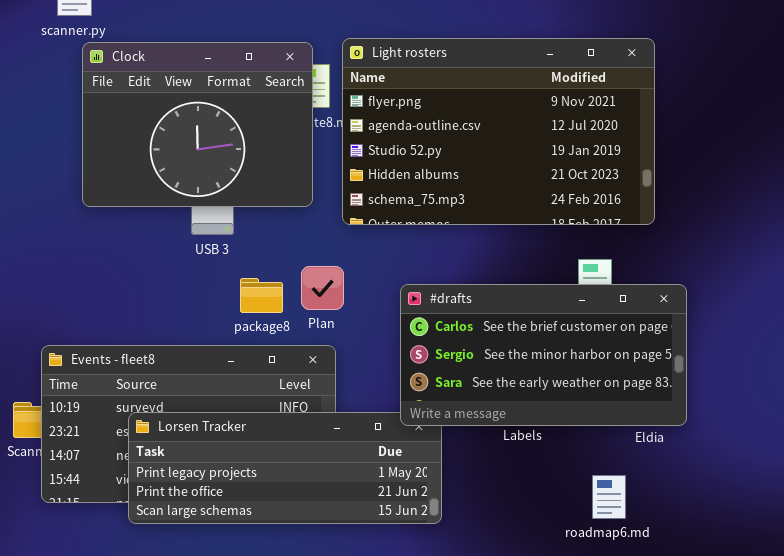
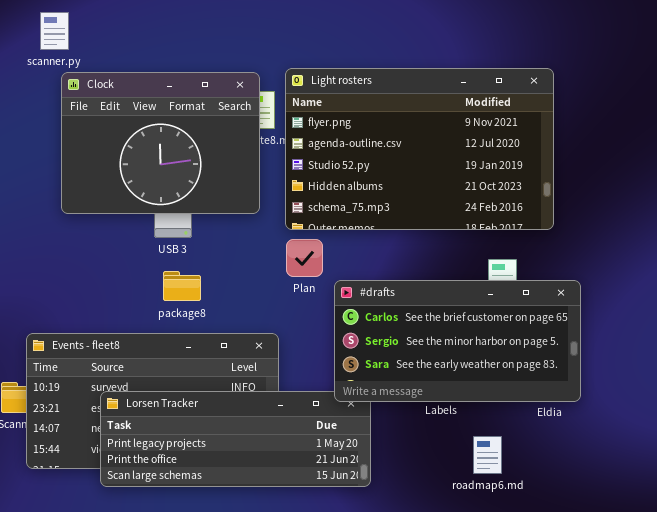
Plan: [301,266,344,310] -> [286,239,323,277], moved
package8: [240,278,283,313] -> [163,271,201,301], moved
roadmap6.md: [592,475,626,519] -> [473,436,502,474], moved

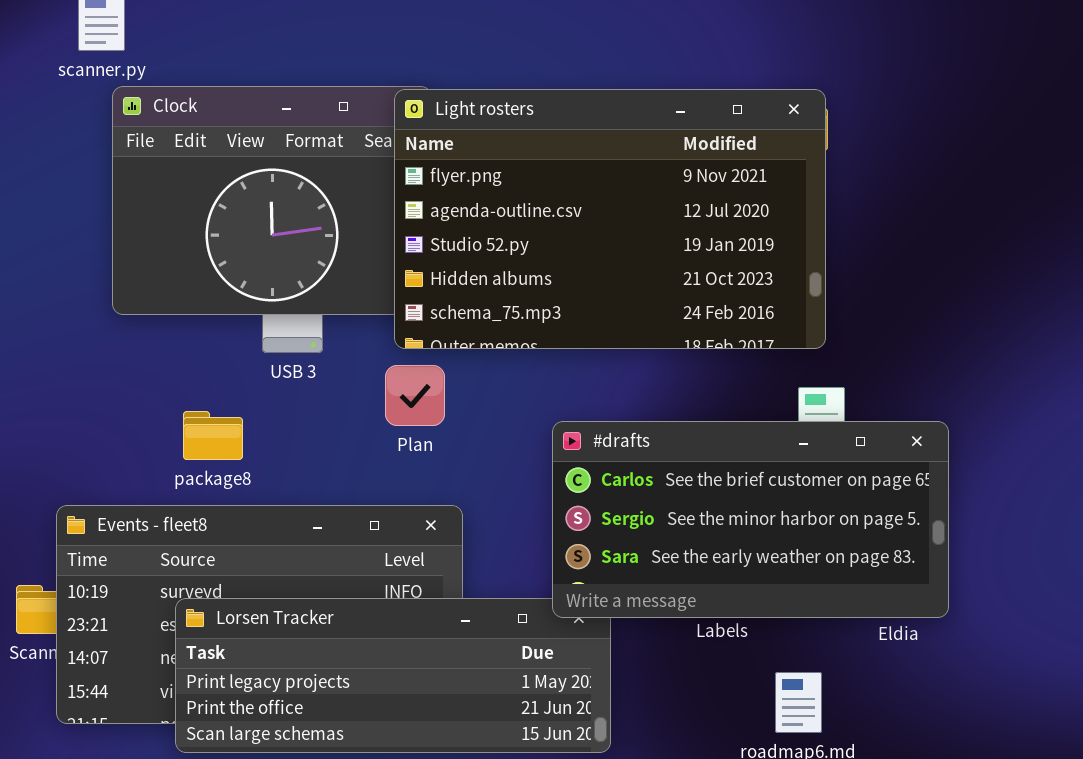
Light rosters: [285,68,554,230] -> [394,89,826,349], moved
Plan: [286,239,323,277] -> [385,365,445,426], moved
package8: [163,271,201,301] -> [183,411,243,460], moved

